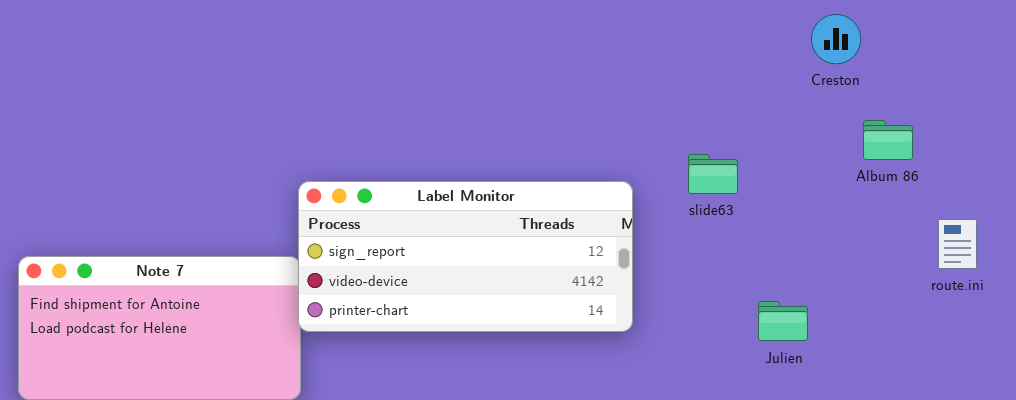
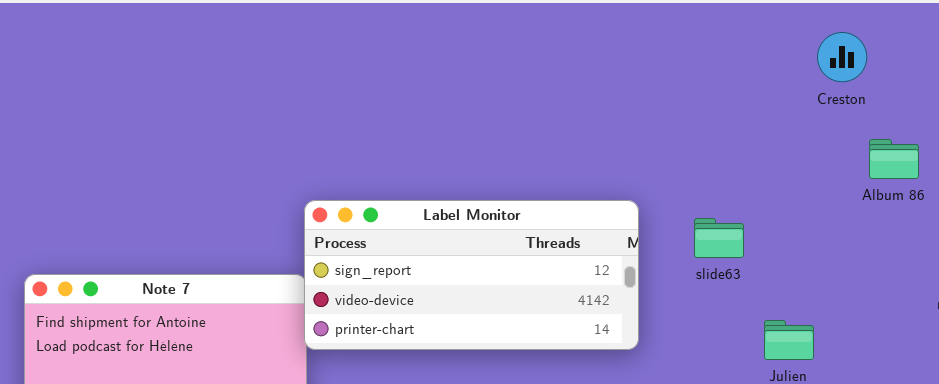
slide63: [688,154,738,194] -> [694,218,744,258], moved

